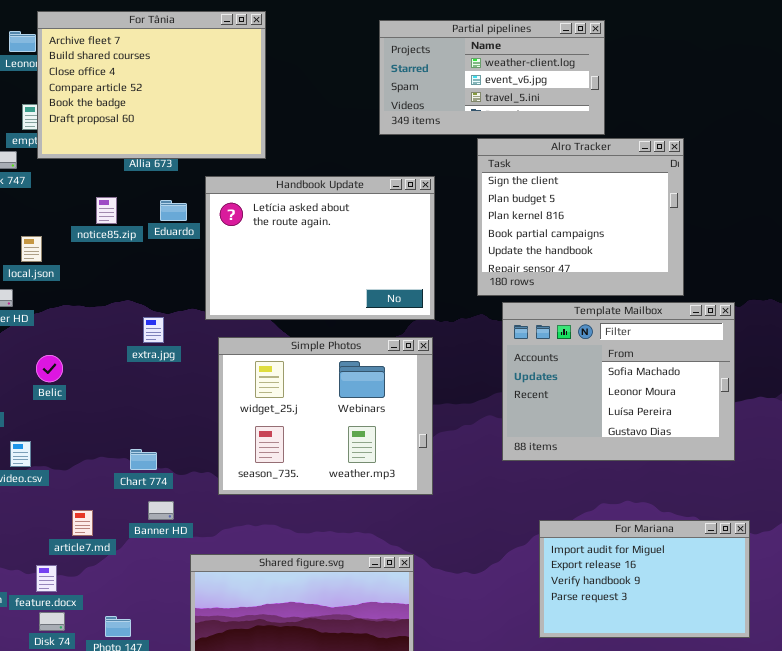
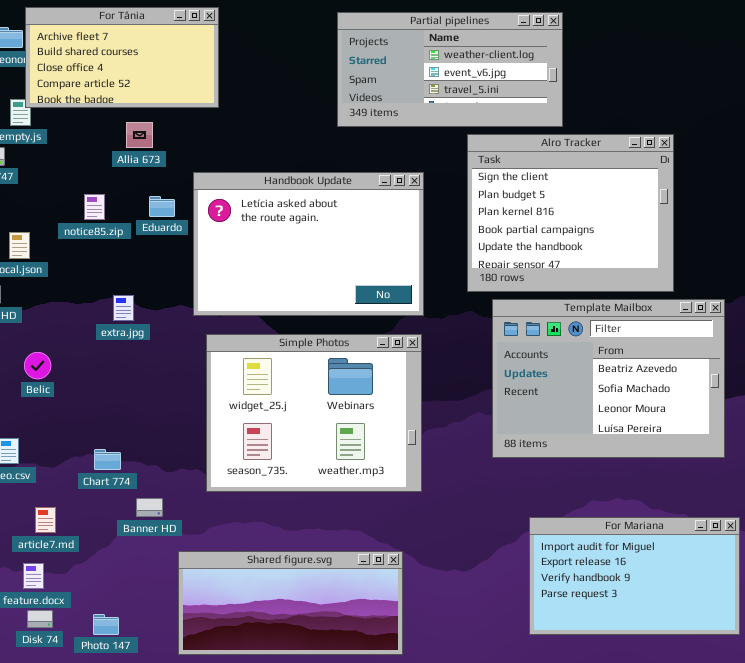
For Tânia: [37,11,266,159] -> [25,7,219,108], resized
Partial pipelines: [379,20,605,135] -> [337,12,563,127], moved
Template Mailbox: [502,302,735,461] -> [492,299,725,458], scrolled up 1 row
extra.jpg: [143,317,164,343] -> [113,295,134,321], moved
Chart 774: [130,449,157,470] -> [94,449,121,470], moved
article7.md: [72,510,93,536] -> [35,507,56,533], moved

